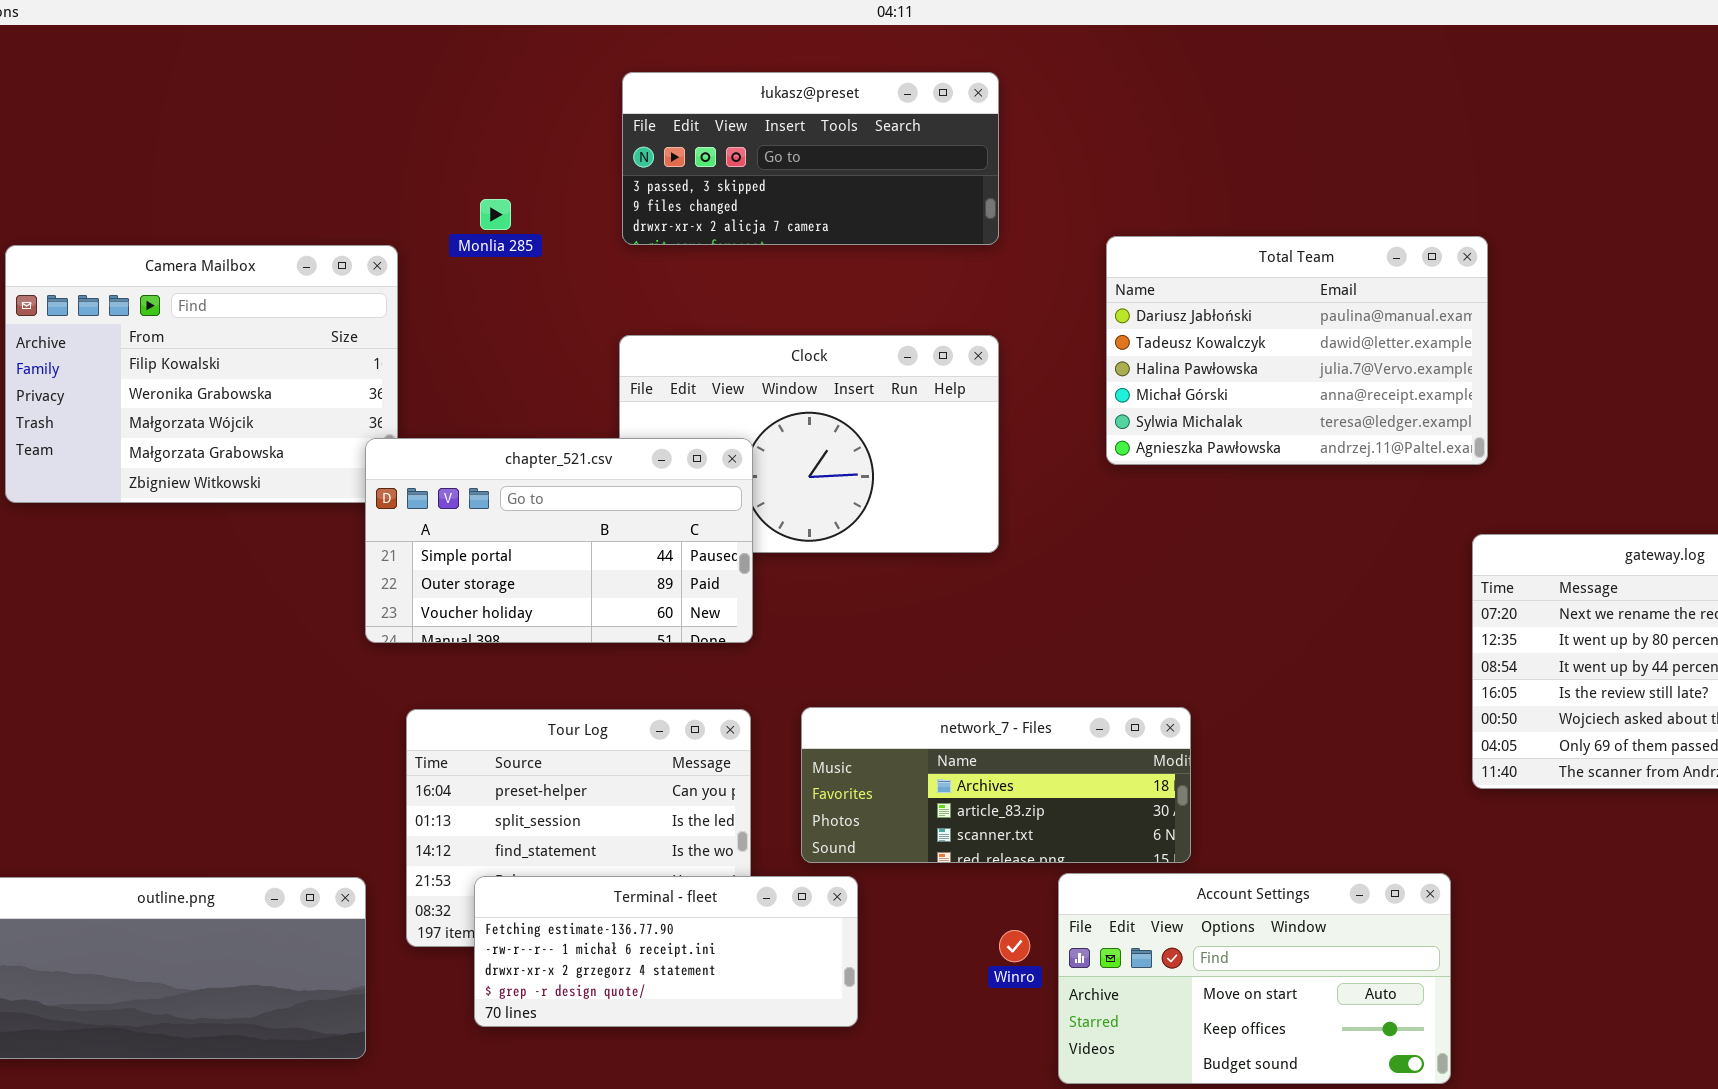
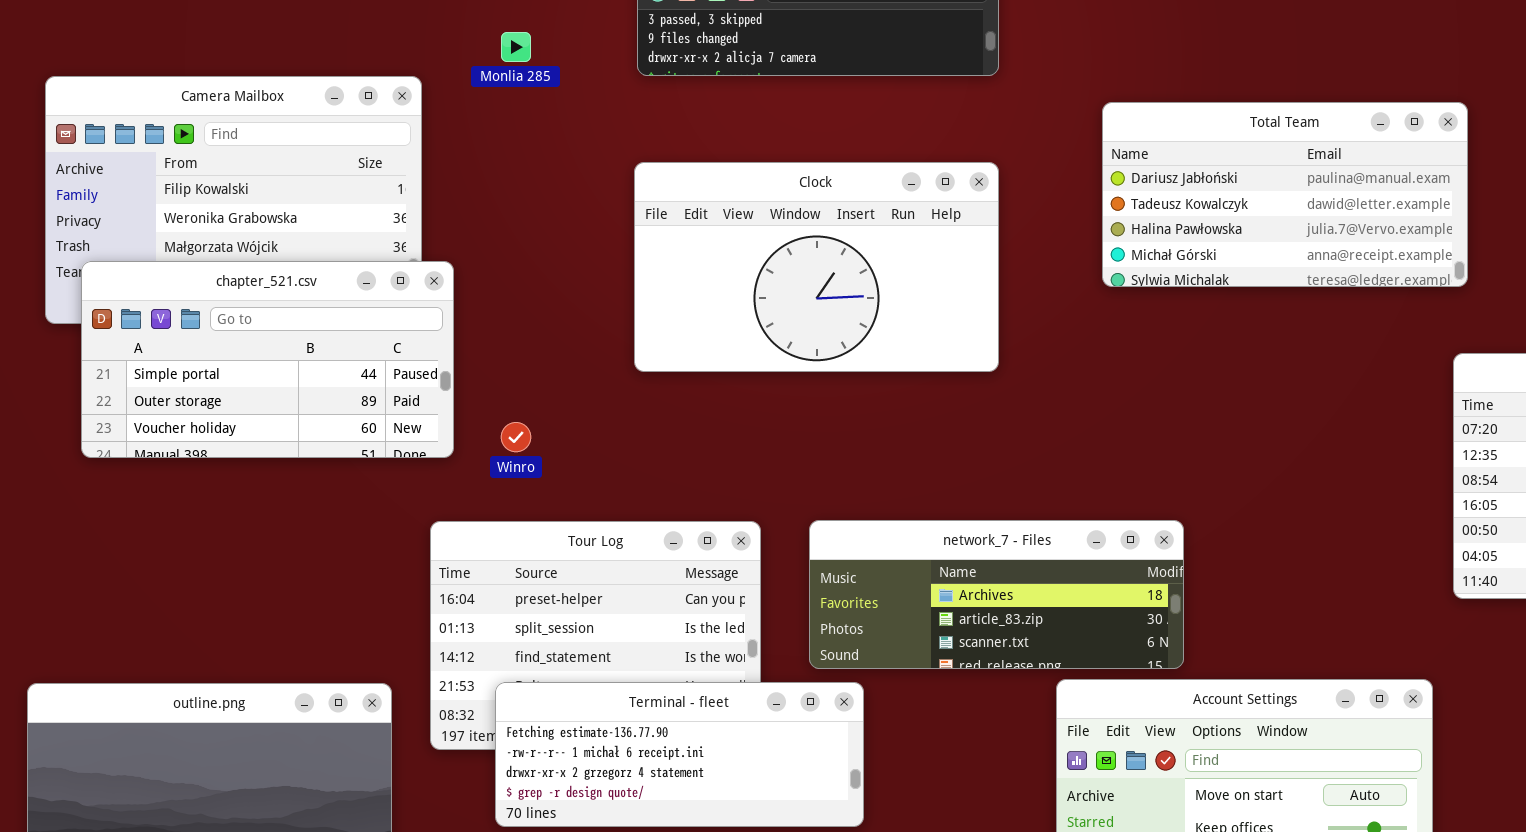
Total Team: [1106,236,1488,465] -> [1102,102,1468,287], resized
chapter_521.csv: [365,438,753,643] -> [81,261,454,458], moved
Winro: [999,930,1030,962] -> [501,422,531,452], moved

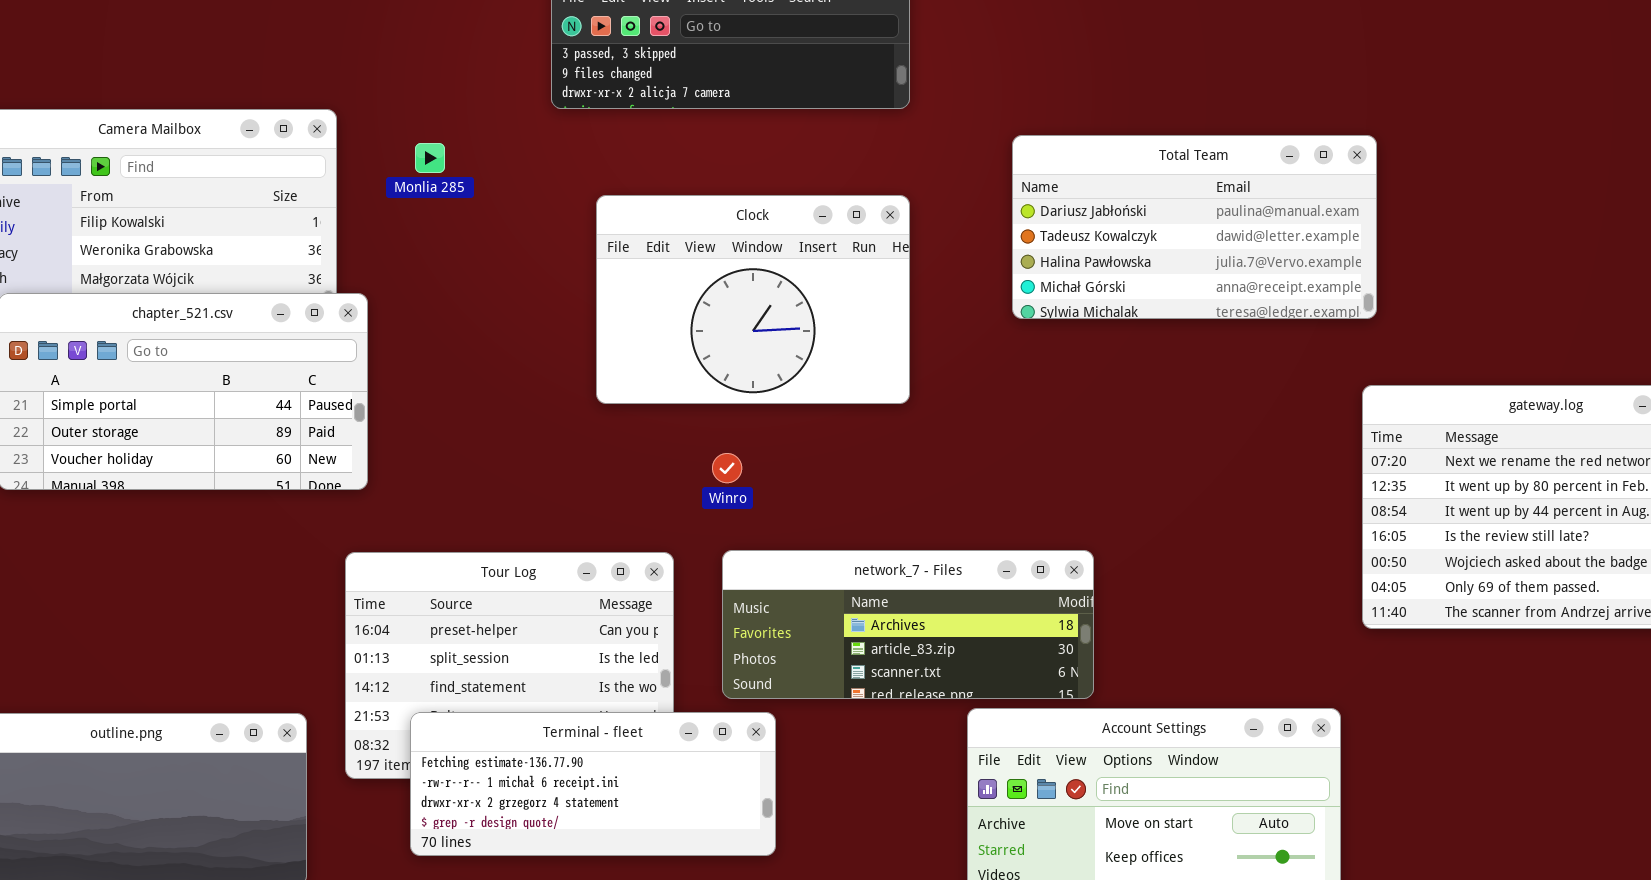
Monlia 285: [501,32,531,62] -> [415,143,445,173], moved
Clock: [634,162,999,372] -> [596,195,910,404], resized
Winro: [501,422,531,452] -> [712,453,742,483], moved

